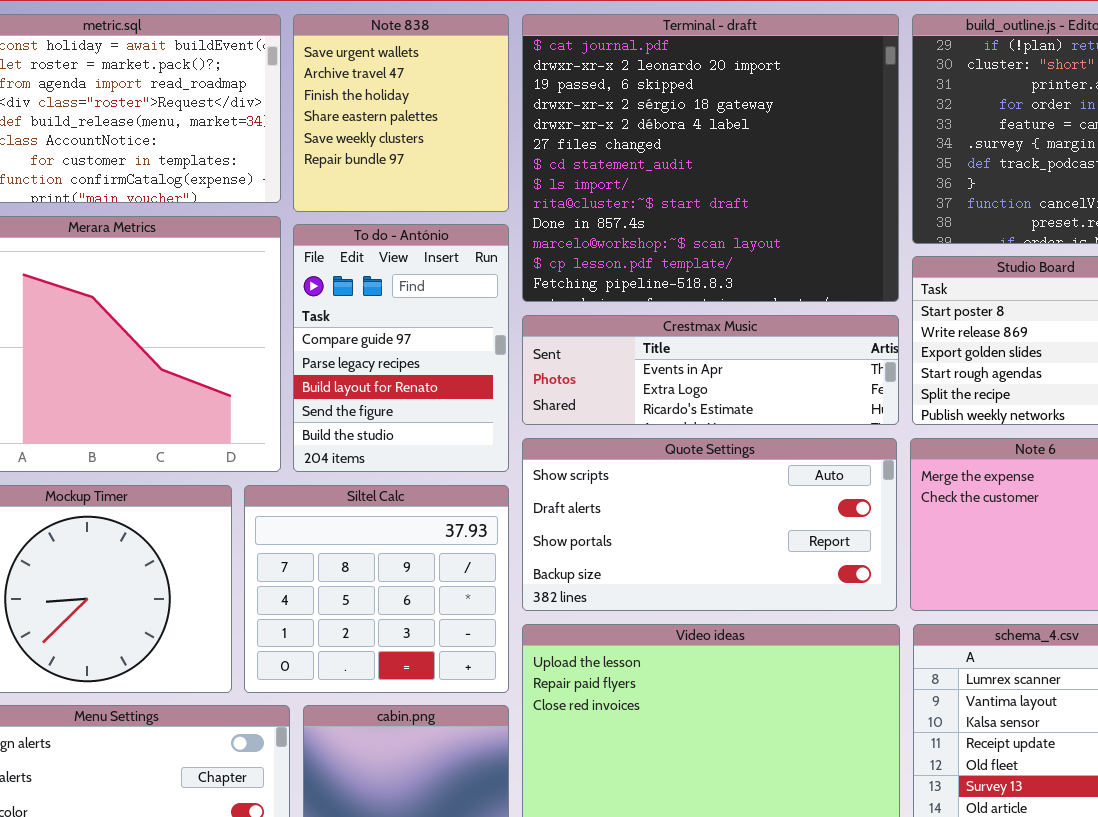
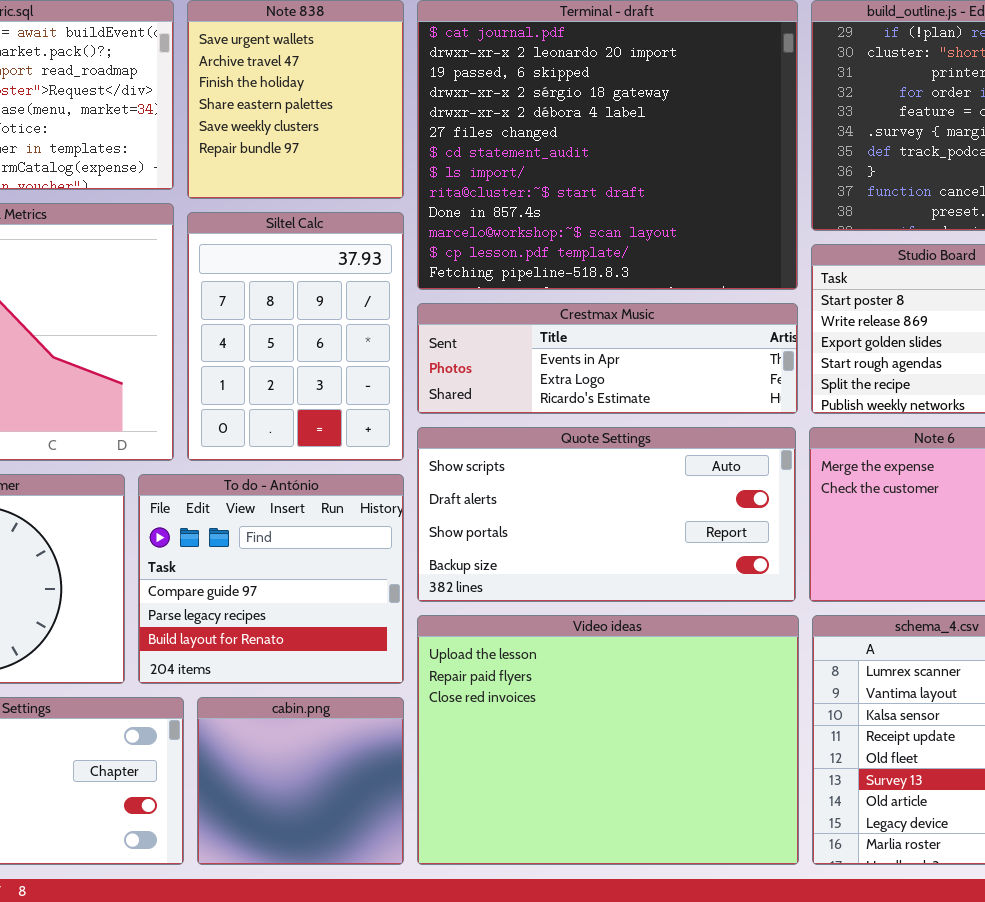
To do - António: [293,224,509,472] -> [138,474,404,684], moved, resized
Siltel Calc: [244,485,509,693] -> [187,212,404,461], moved, resized

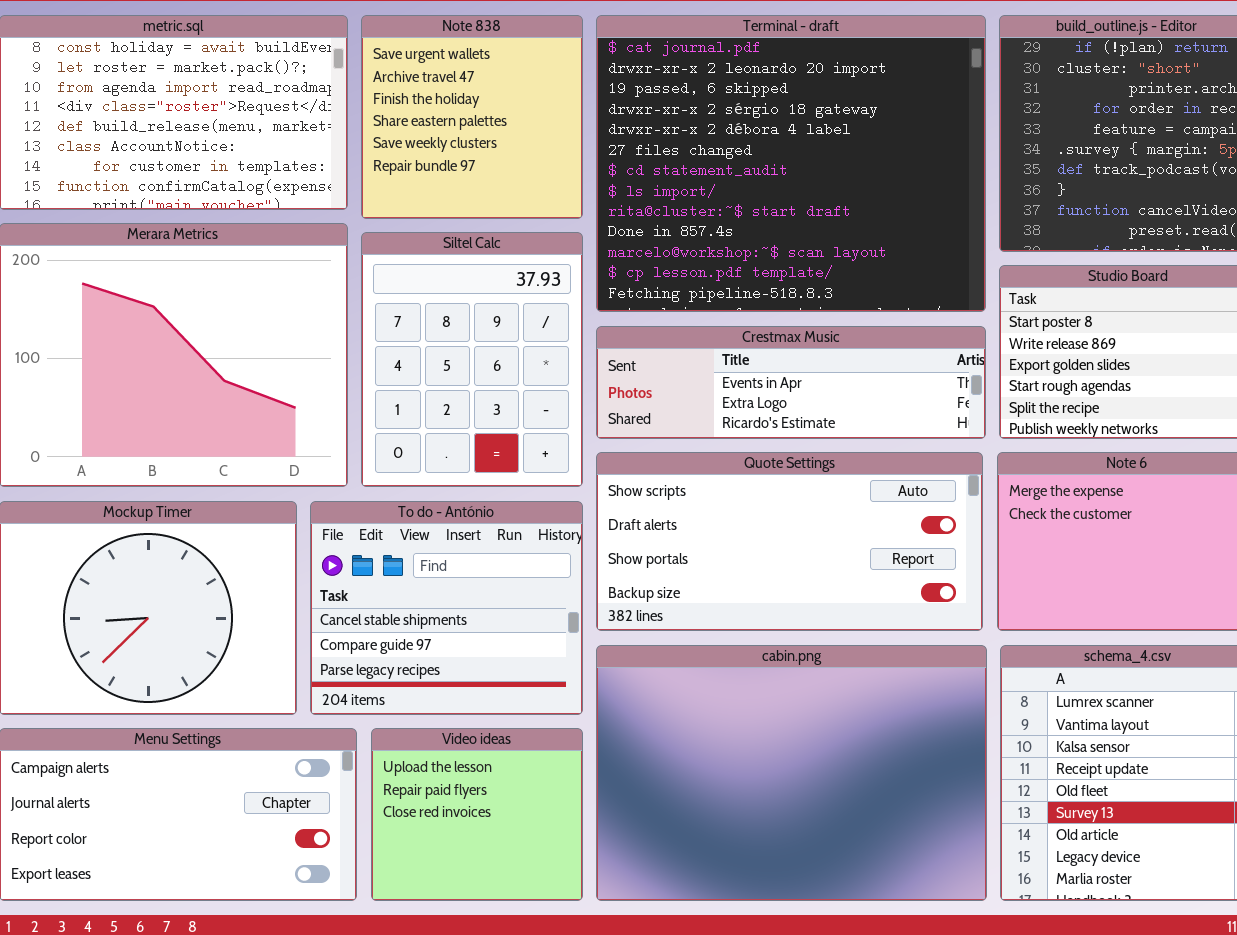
To do - António: [138,474,404,684] -> [310,501,583,715], scrolled up 1 row
Video ideas: [417,615,799,865] -> [371,728,583,901], moved, resized
cabin.png: [197,697,404,865] -> [596,645,987,901], moved, resized

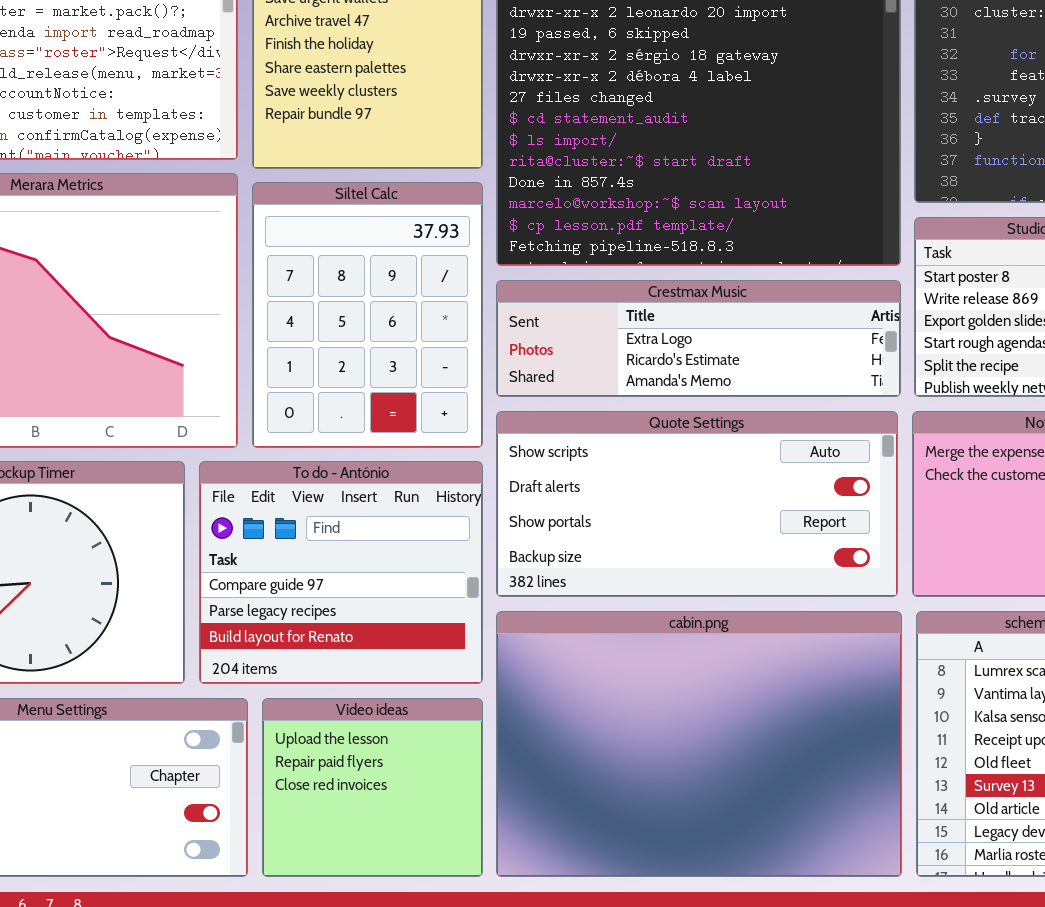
Crestmax Music: [596,326,986,439] -> [496,280,901,397], scrolled down 1 row
To do - António: [310,501,583,715] -> [199,461,483,684], scrolled down 1 row

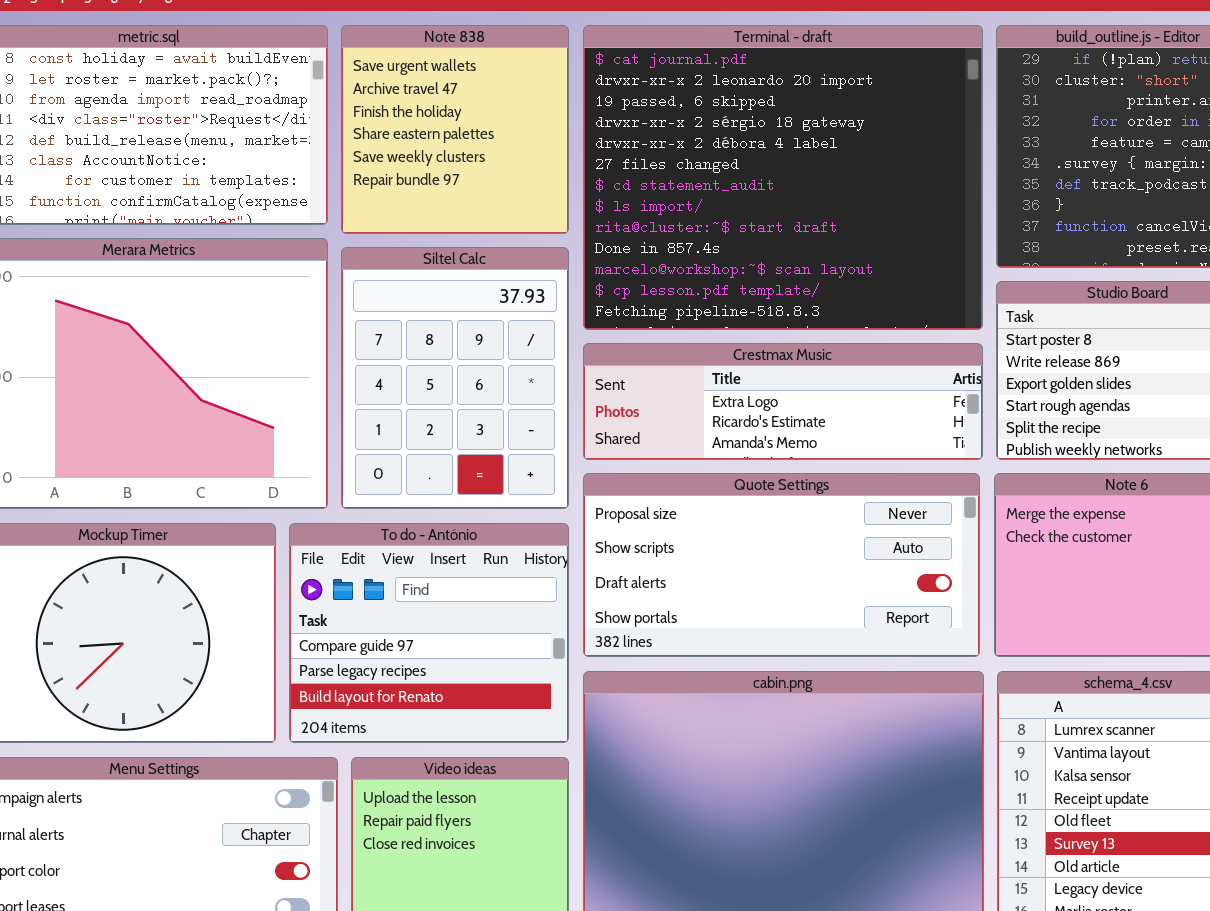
Quote Settings: [496,411,898,597] -> [583,473,980,657], scrolled up 1 row

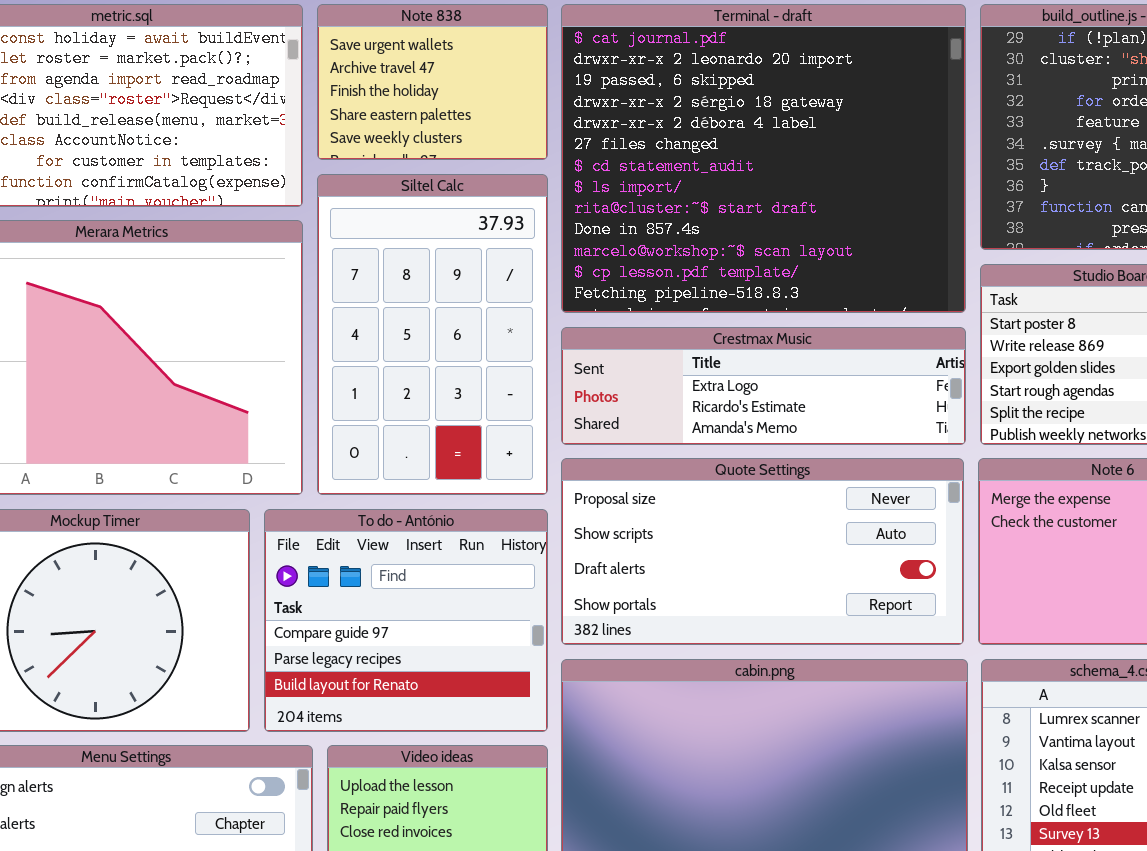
Note 838: [341,25,569,234] -> [317,4,548,160], resized
Siltel Calc: [341,247,569,509] -> [317,174,548,495], resized

